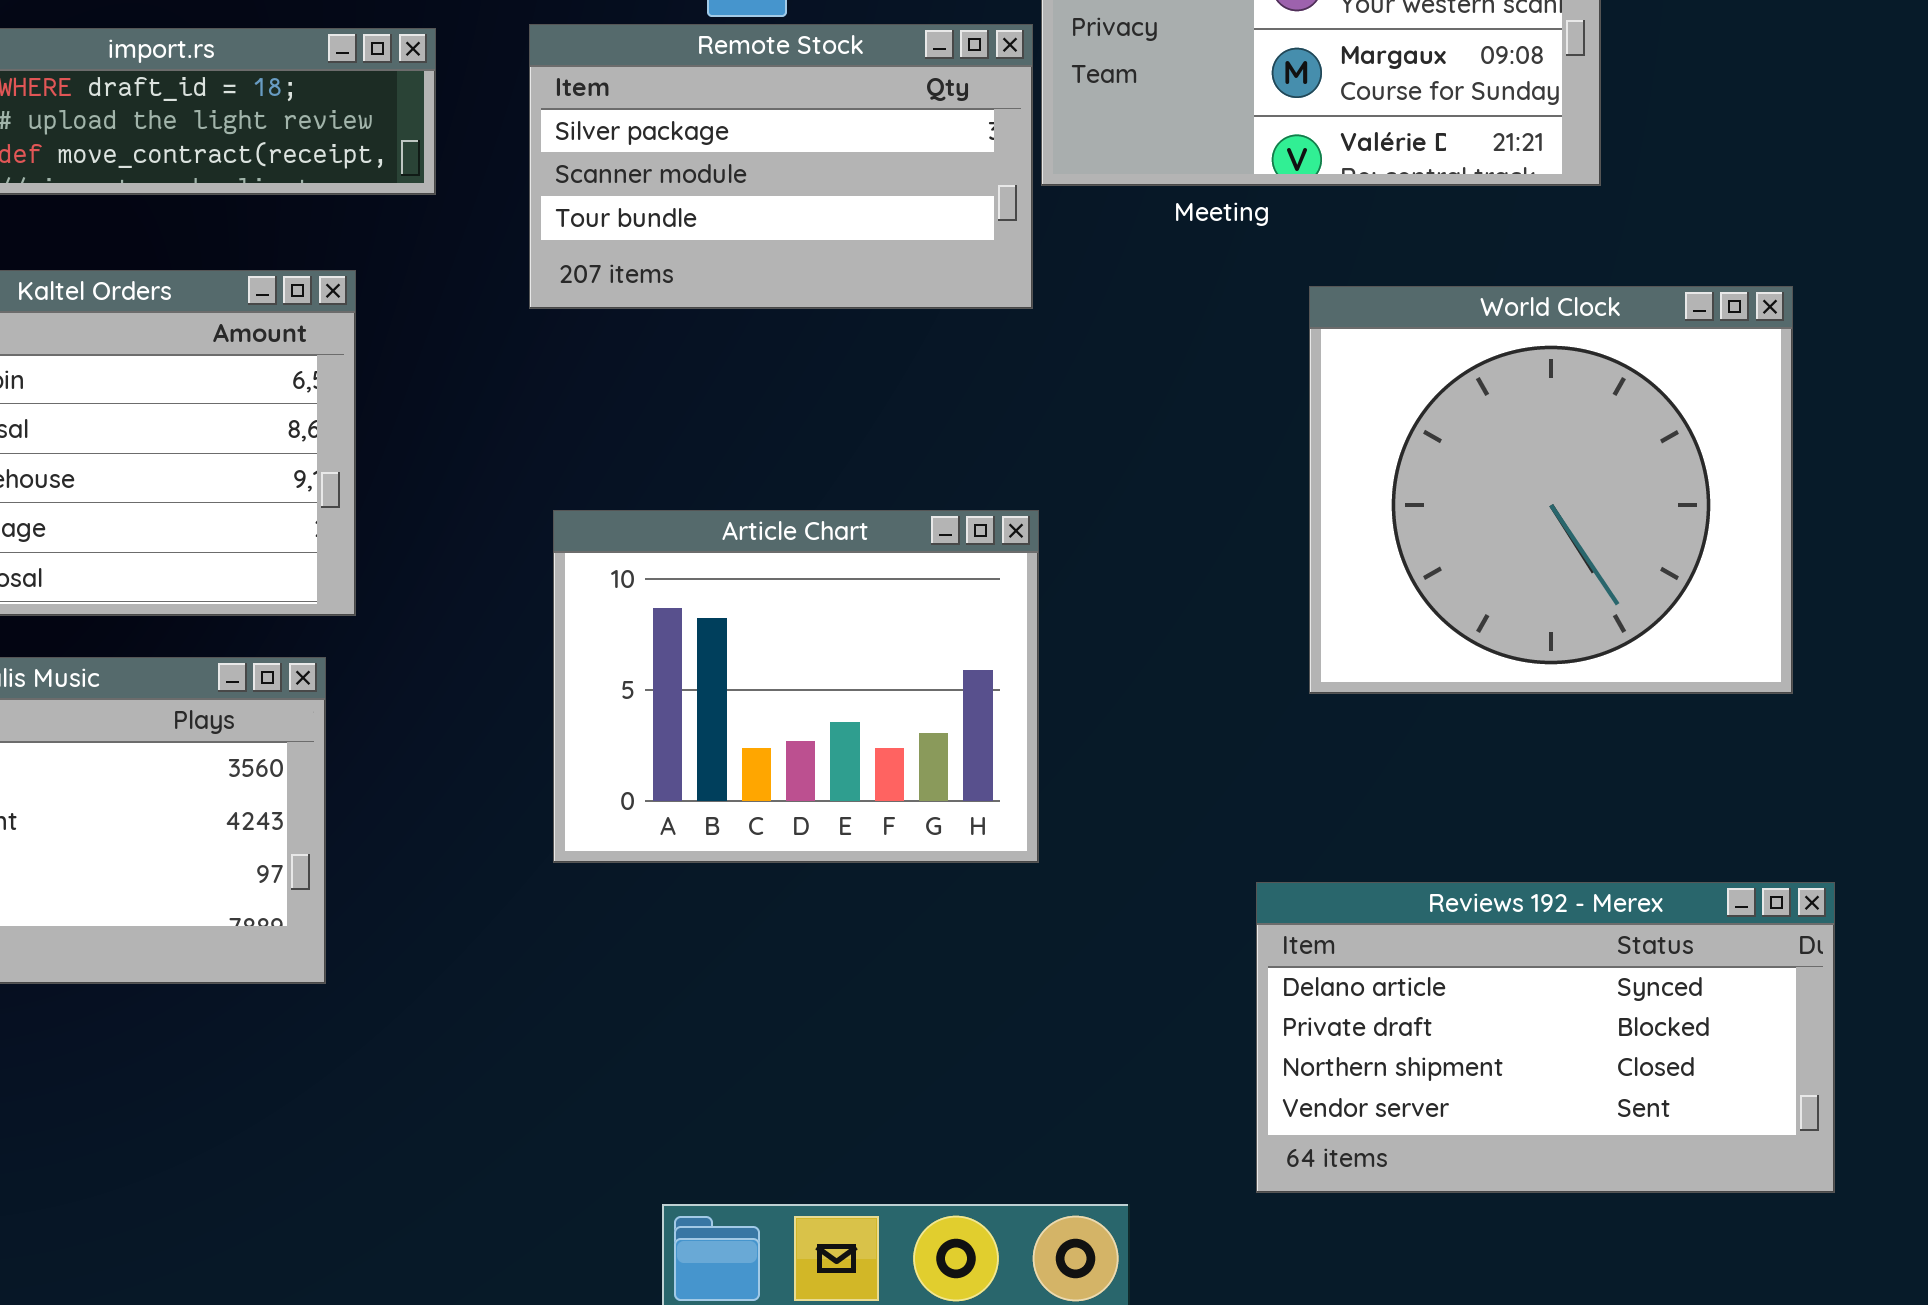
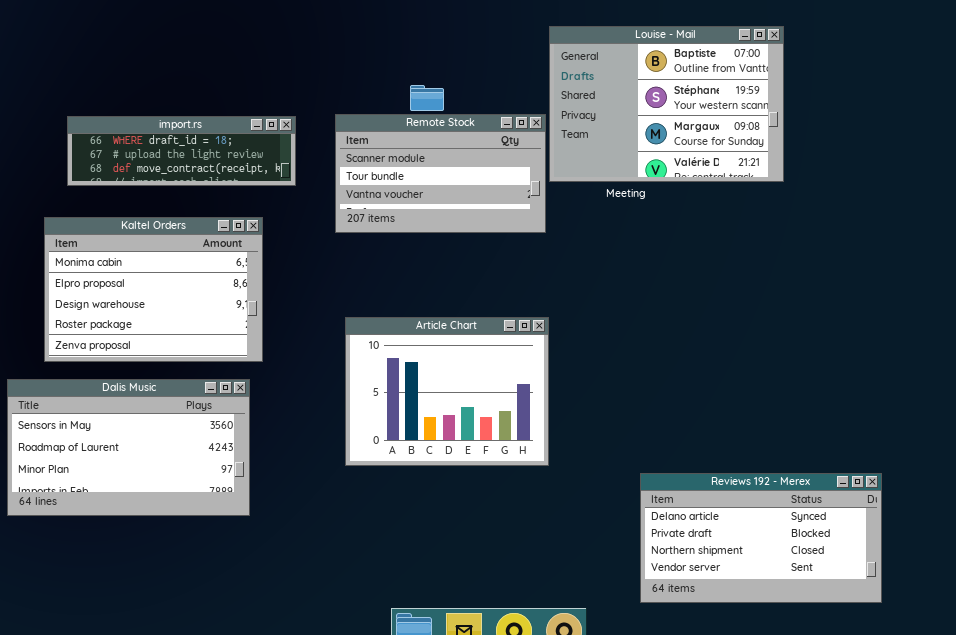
Remote Stock: [529,24,1033,309] -> [335,114,546,233], scrolled down 1 row
World Clock: [1309,286,1793,694] -> none, closed

